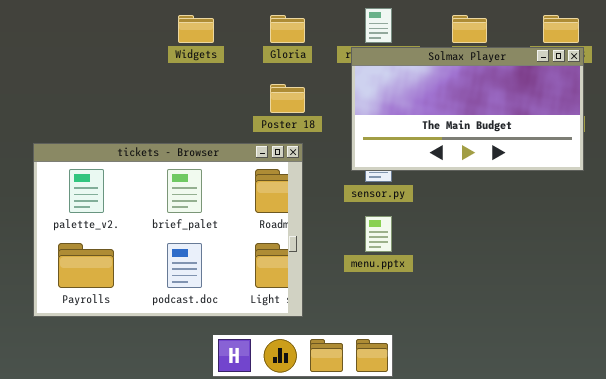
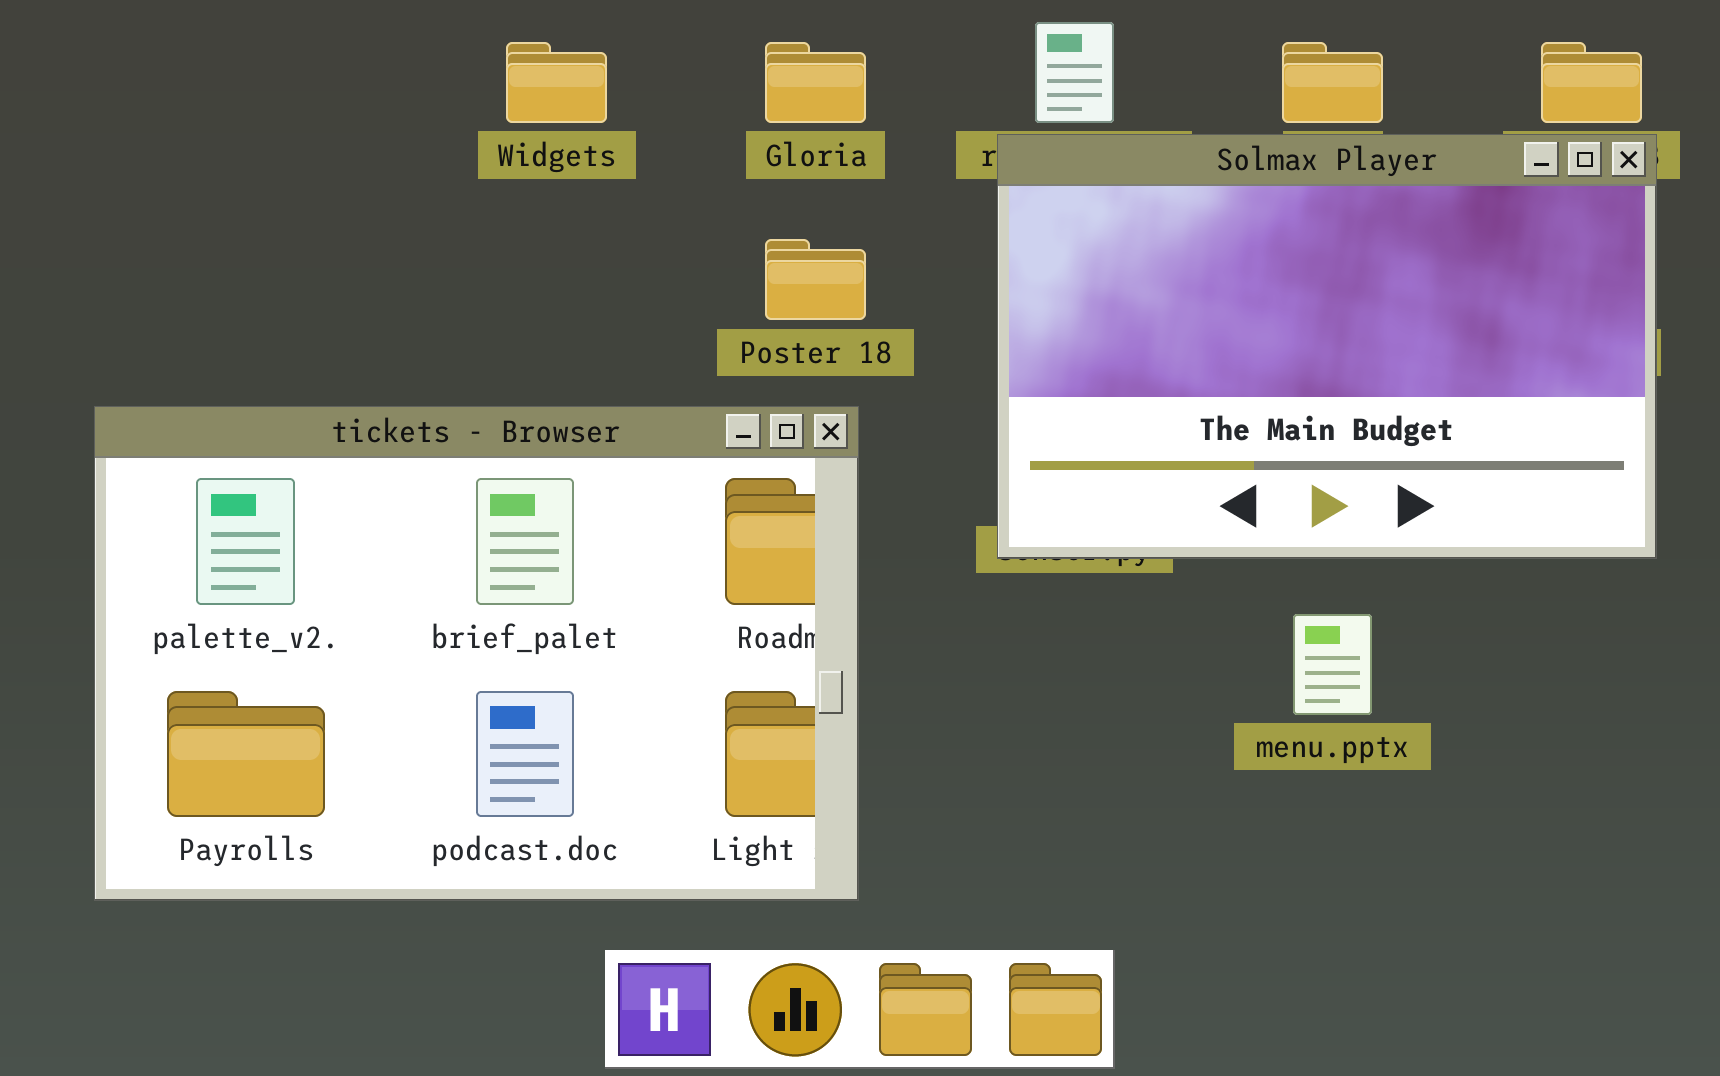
Solmax Player: [351,47,584,171] -> [997,134,1657,559], resized
menu.pptx: [365,216,392,252] -> [1293,614,1372,715], moved

